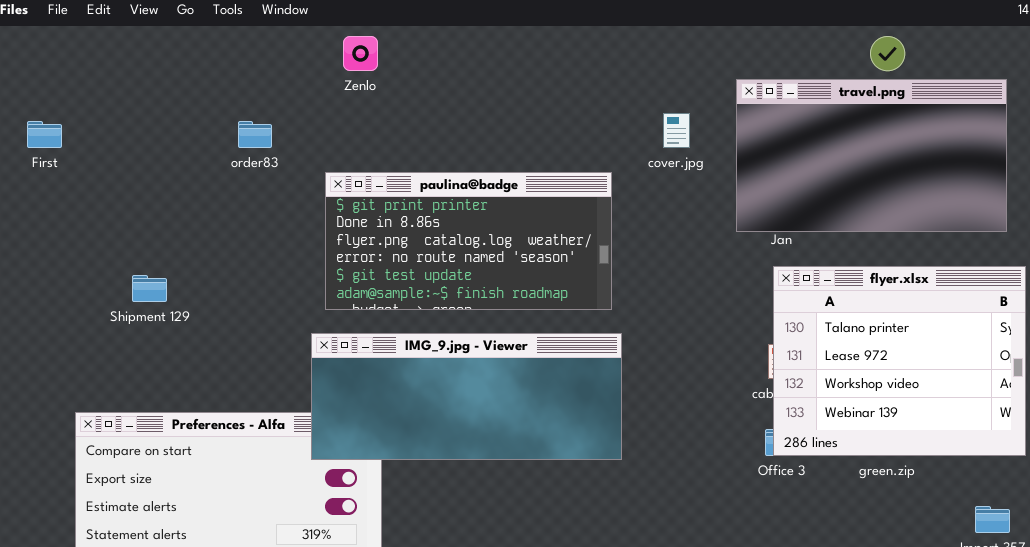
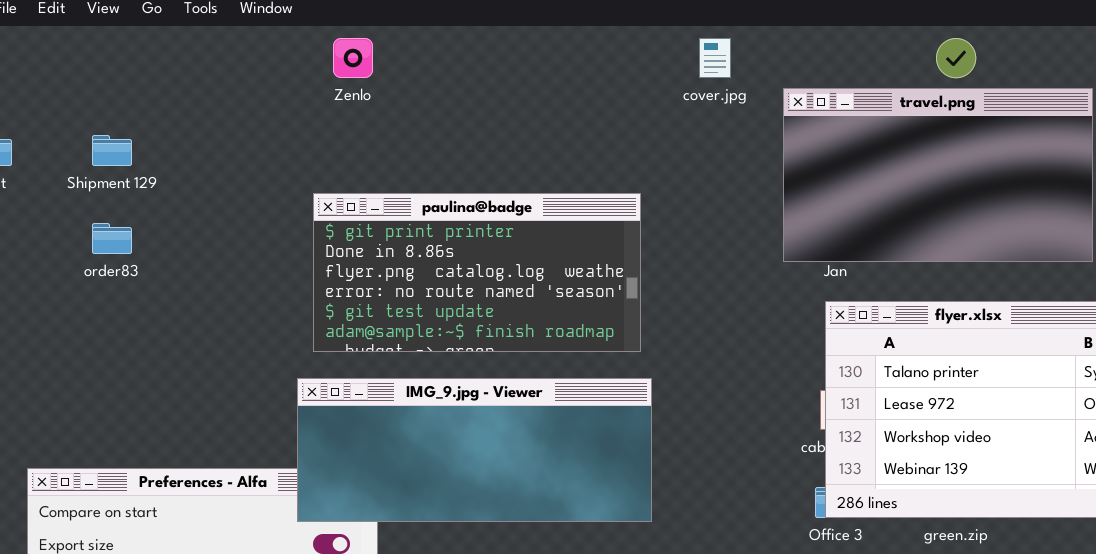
cover.jpg: [663,113,690,148] -> [699,38,731,78], moved
order83: [238,121,272,148] -> [92,223,132,254], moved
Shipment 129: [132,275,167,302] -> [92,135,132,166], moved

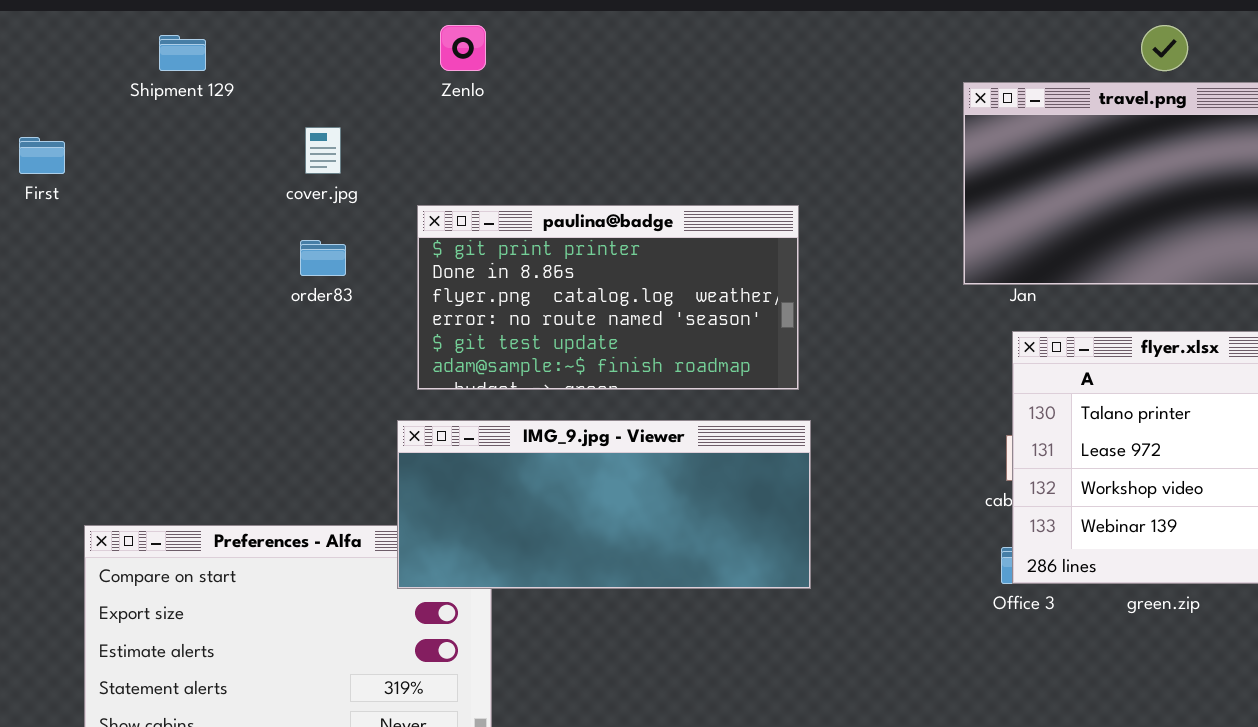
cover.jpg: [699,38,731,78] -> [305,127,341,174], moved
Shipment 129: [92,135,132,166] -> [159,35,206,71], moved
order83: [92,223,132,254] -> [300,240,346,276], moved

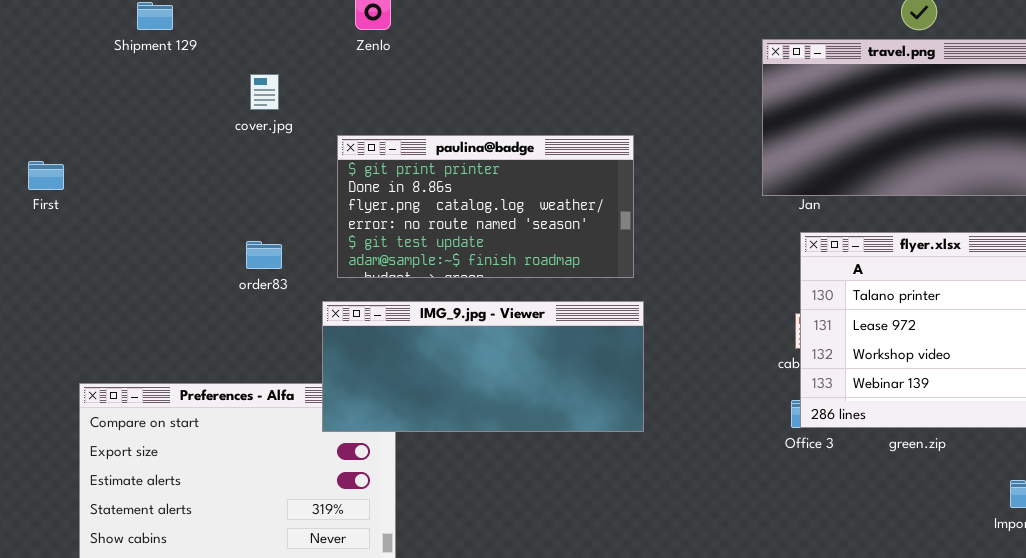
First: [19,137,65,174] -> [28,161,64,190], moved
order83: [300,240,346,276] -> [246,241,282,269], moved

